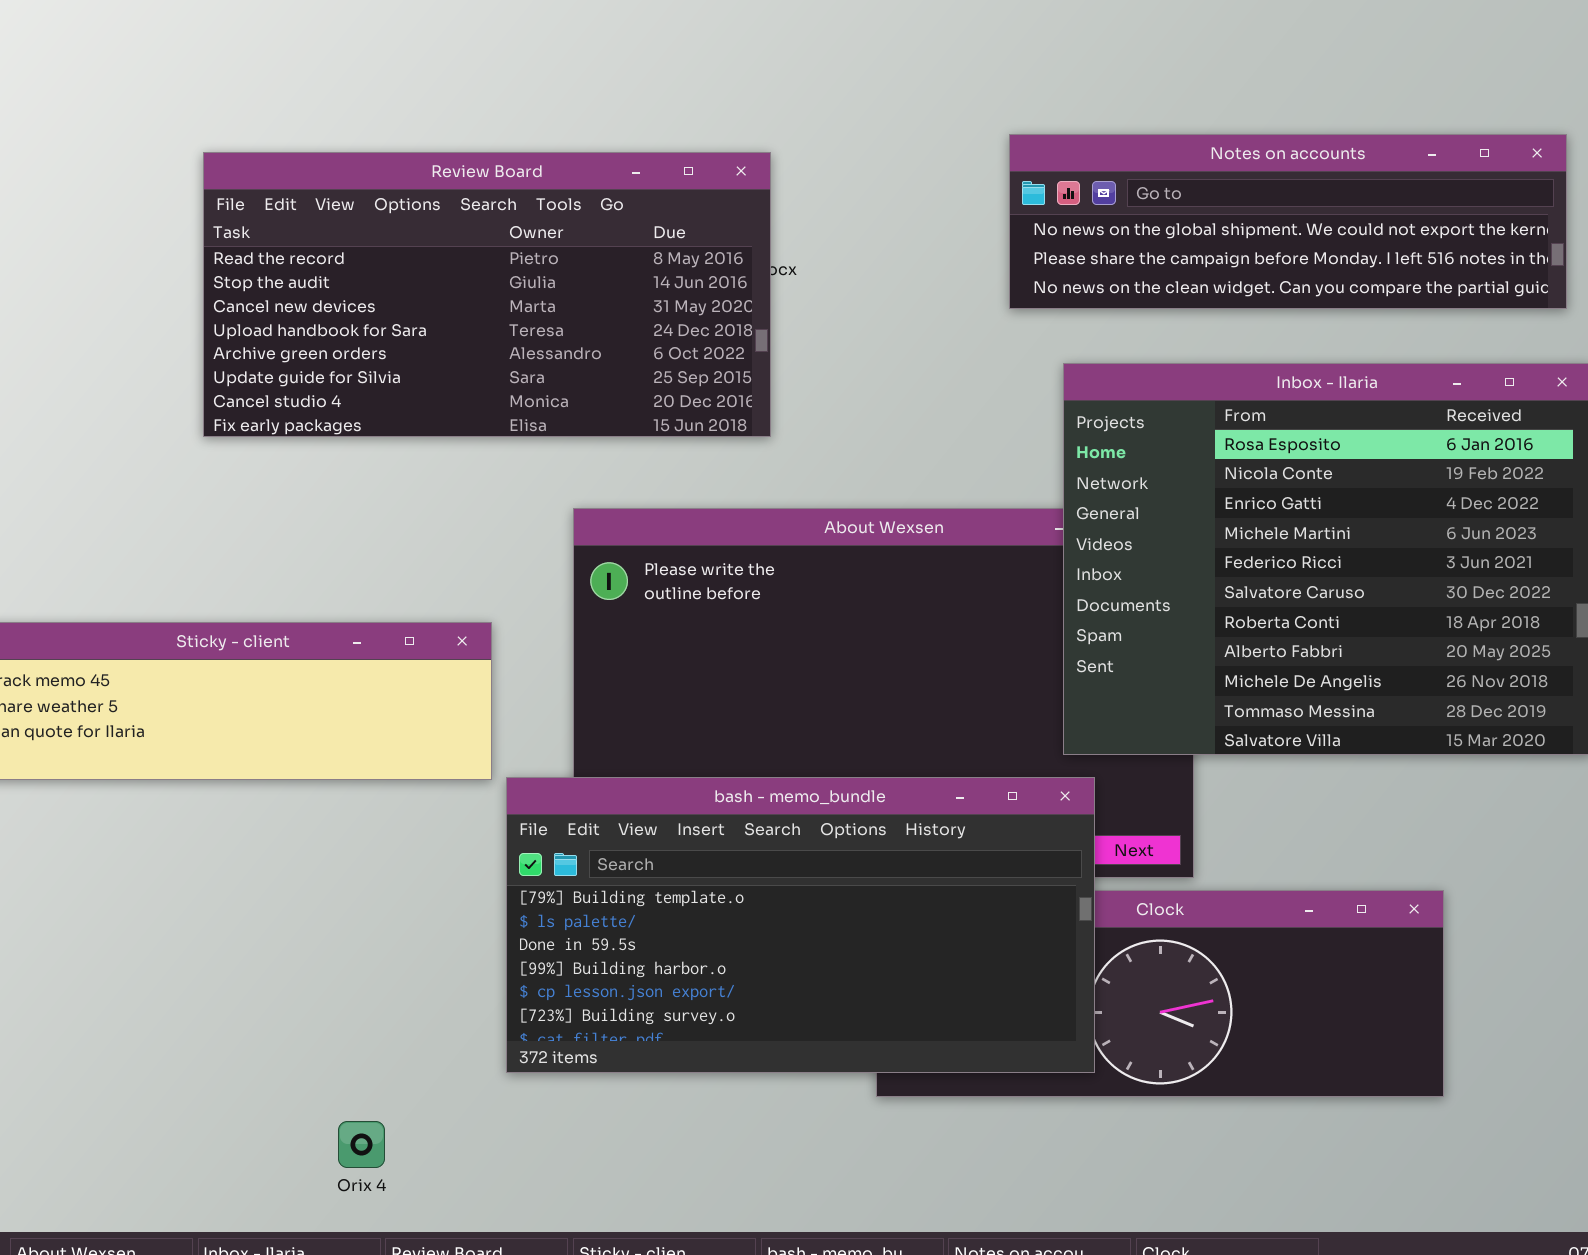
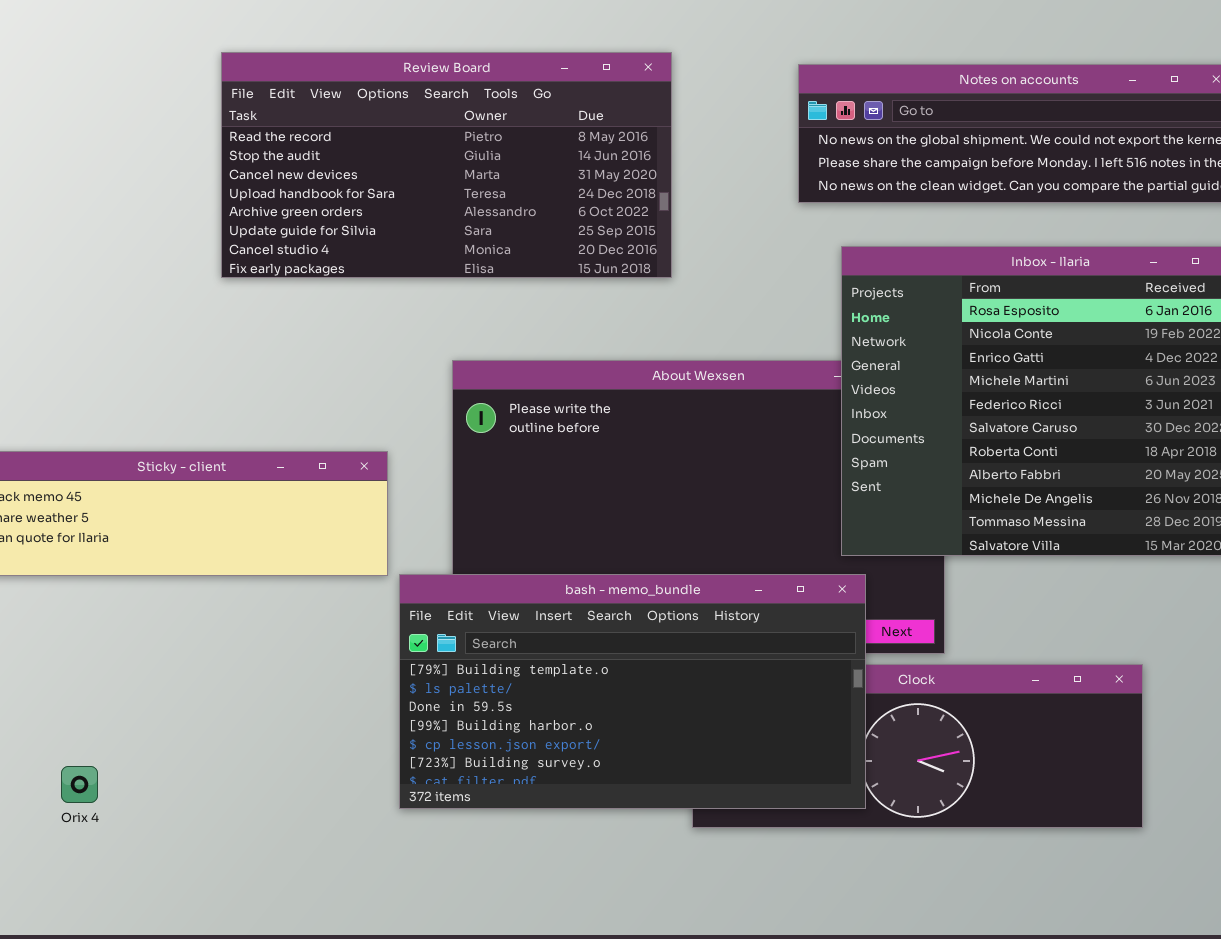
Review Board: [203,152,771,437] -> [221,52,672,278], moved
Orix 4: [338,1121,385,1168] -> [61,766,98,803], moved

